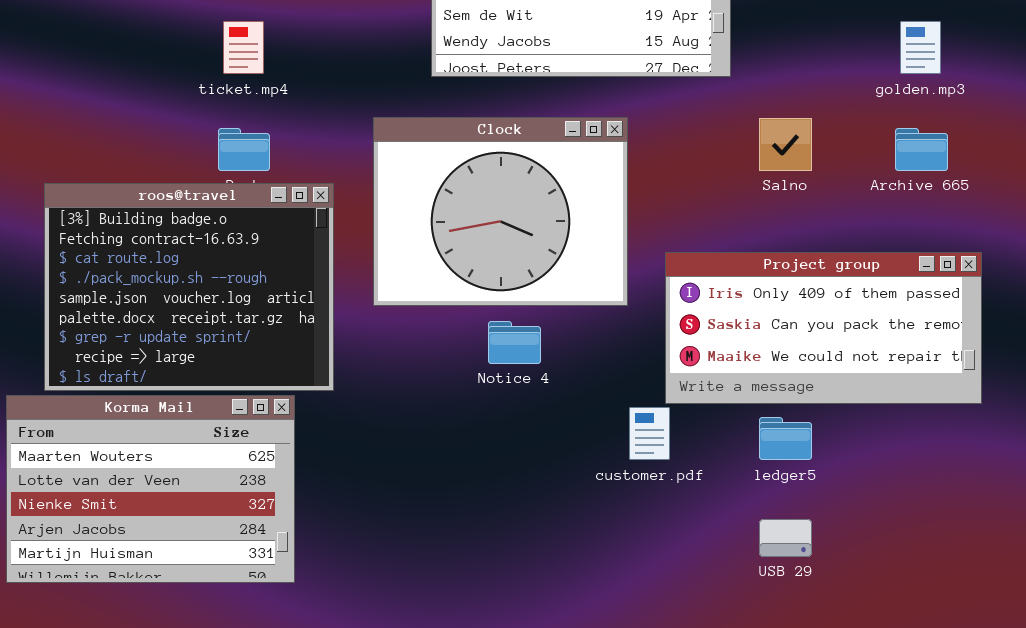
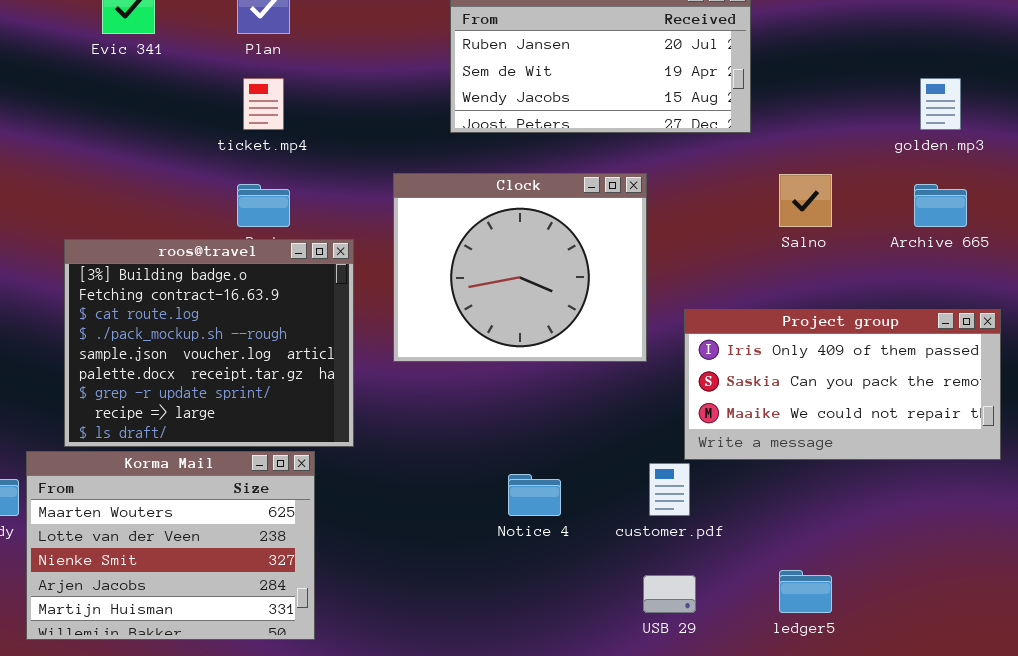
Notice 4: [488,321,541,364] -> [508,474,561,516], moved
ledger5: [759,417,812,460] -> [779,570,832,613], moved
USB 29: [759,519,812,557] -> [643,575,696,613], moved

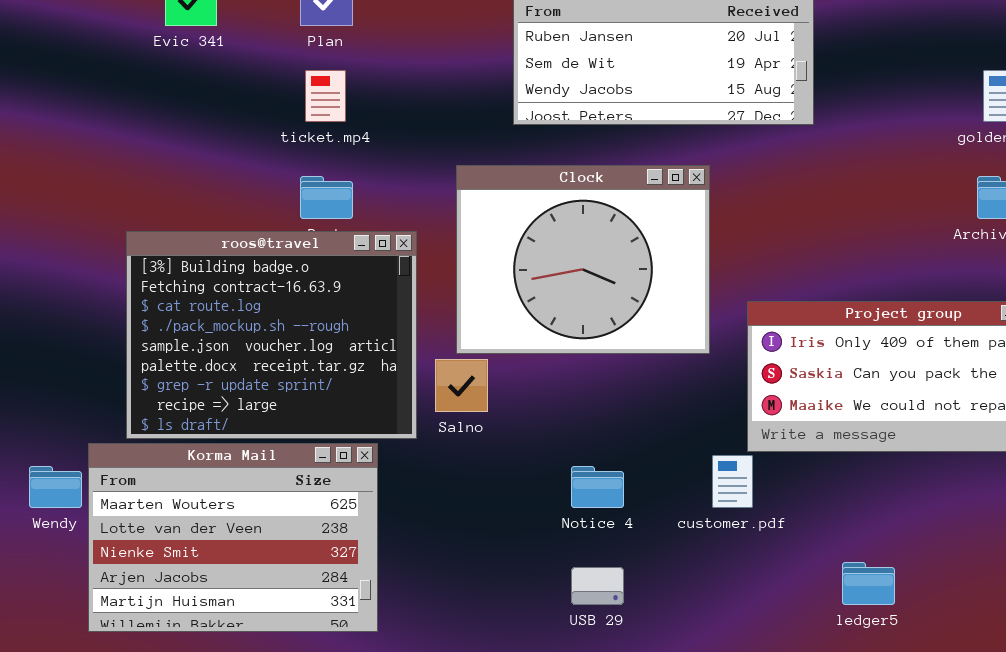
Salno: [779,174,832,227] -> [435,359,488,412], moved
USB 29: [643,575,696,613] -> [571,567,624,605], moved

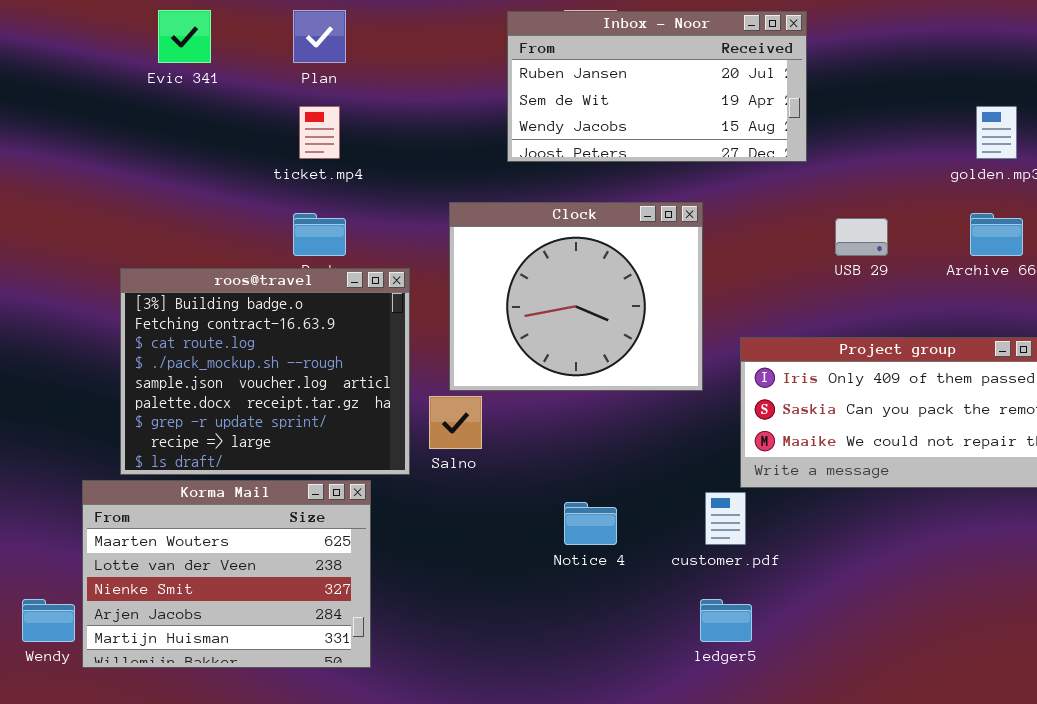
Wendy: [29,466,82,508] -> [22,599,75,642], moved
ledger5: [842,562,895,605] -> [700,599,752,642], moved
USB 29: [571,567,624,605] -> [835,218,888,256], moved

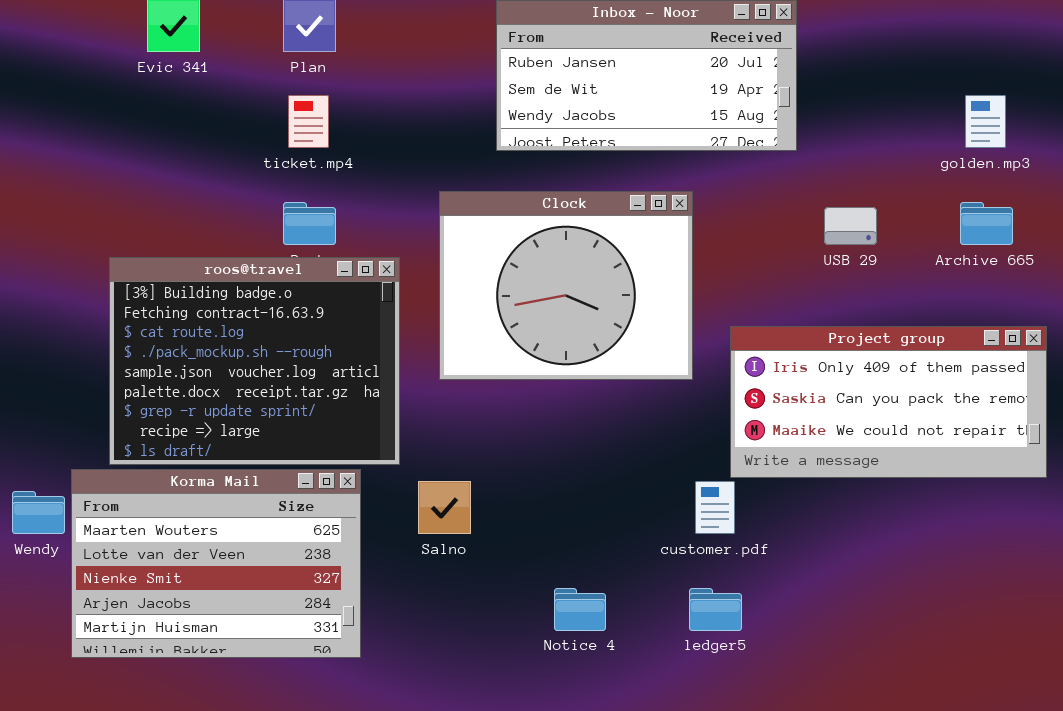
Salno: [429,396,482,449] -> [418,481,471,534], moved
Notice 4: [564,502,617,545] -> [554,588,606,631], moved
Wendy: [22,599,75,642] -> [12,491,65,534], moved

